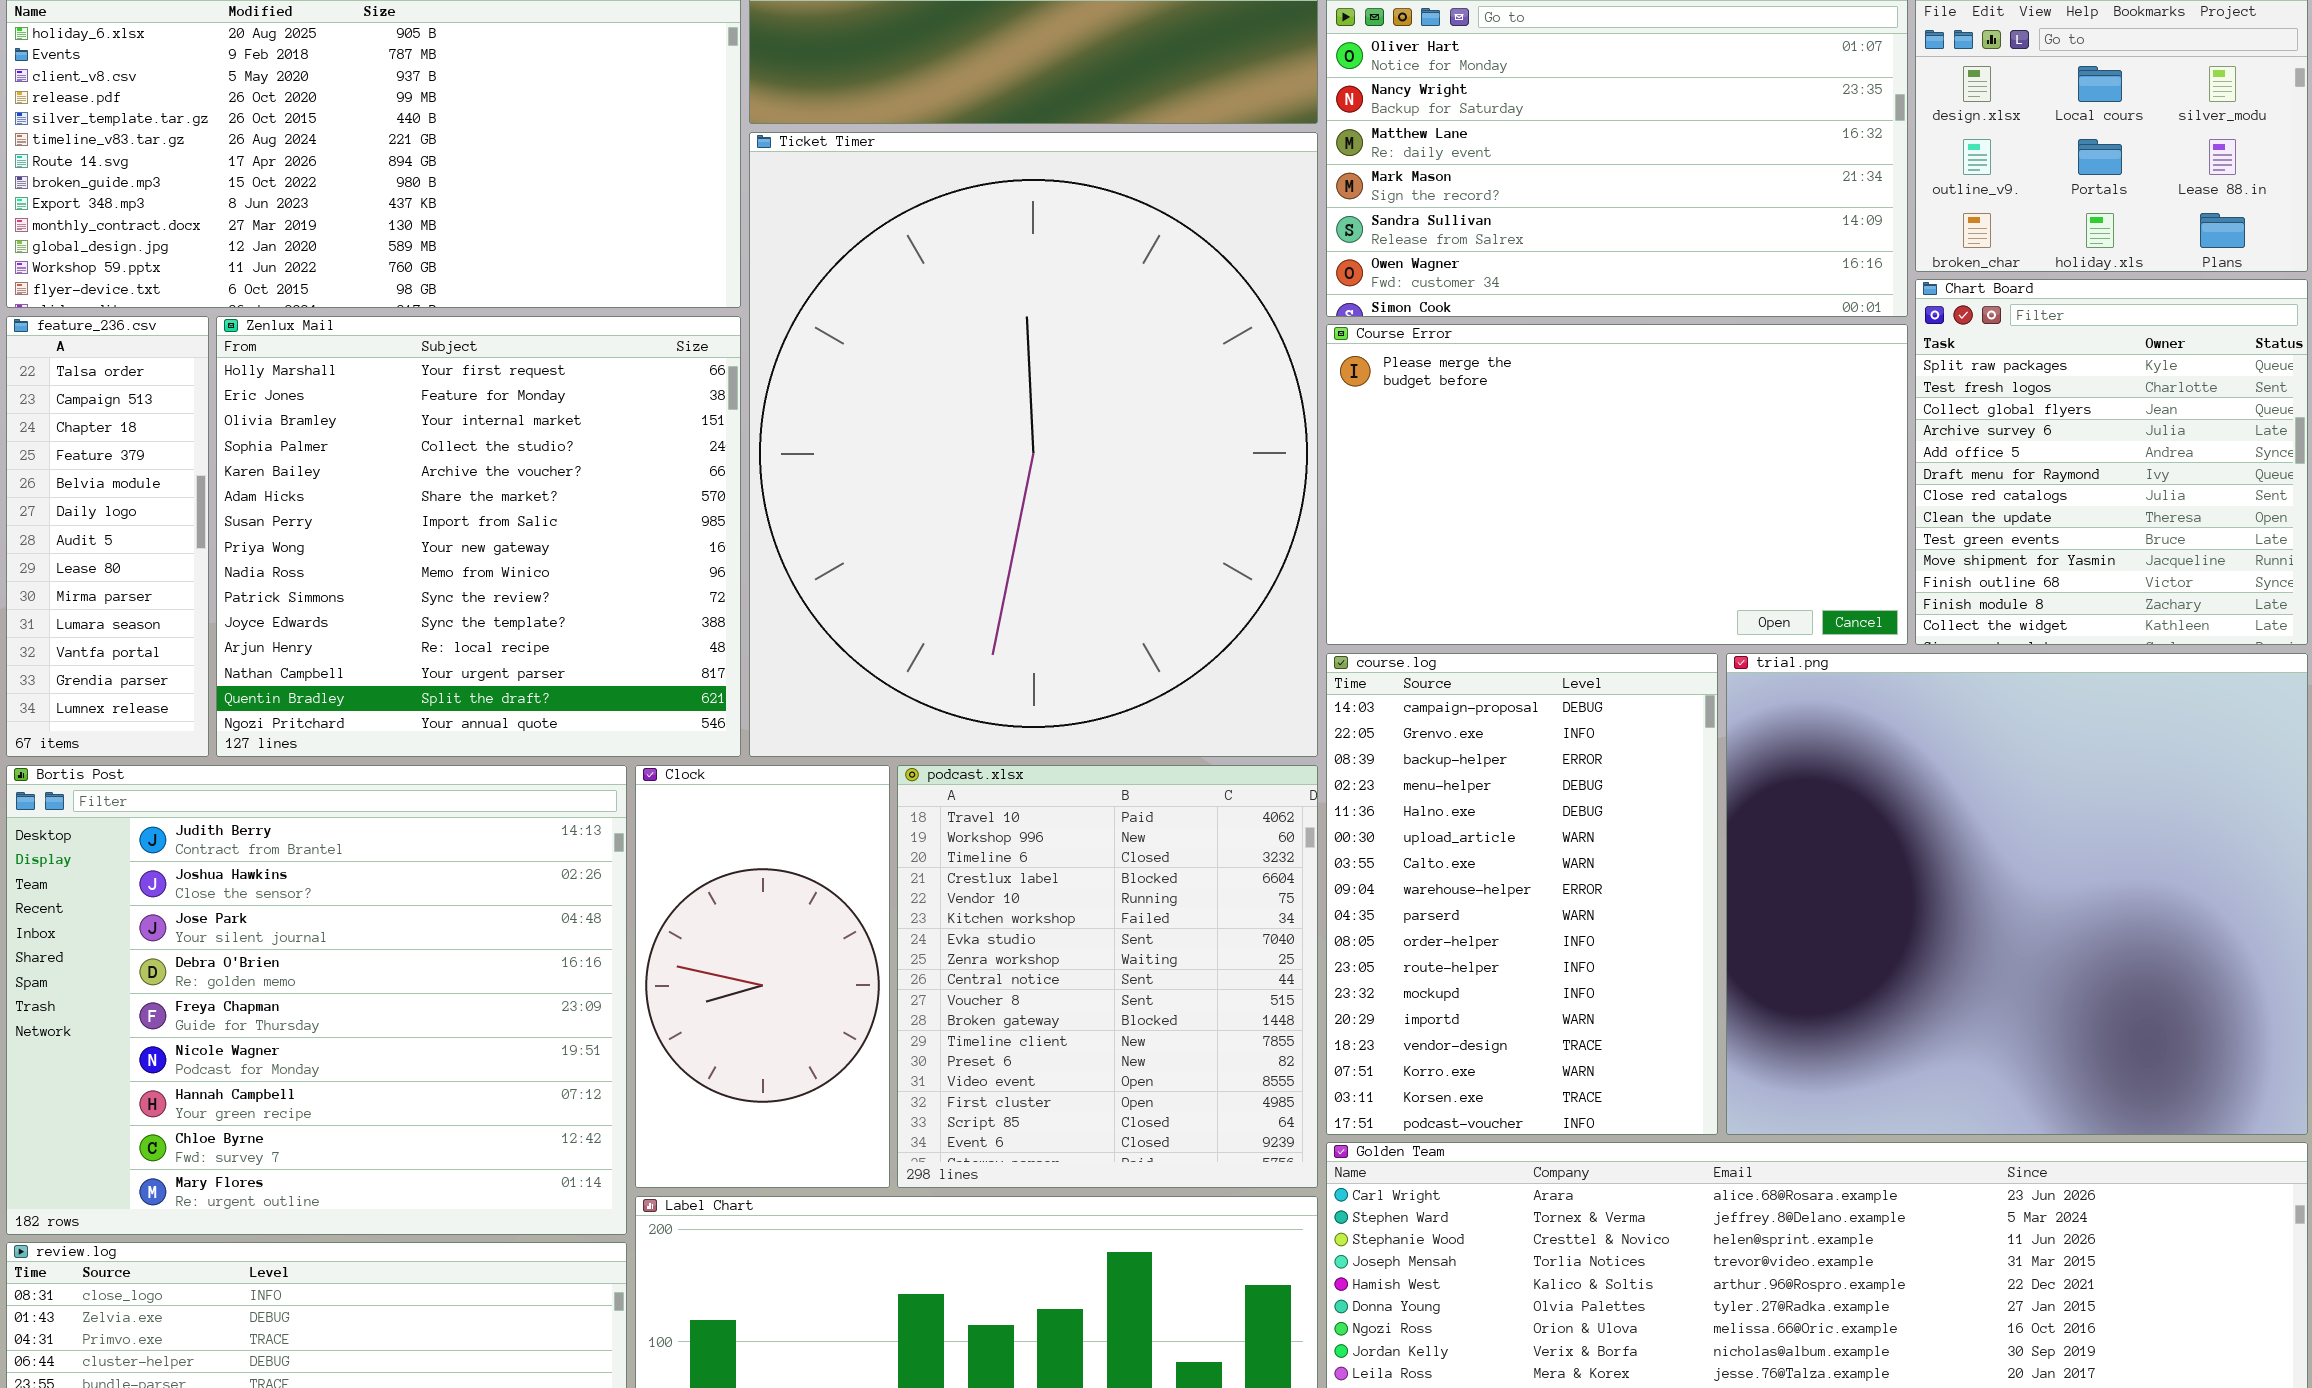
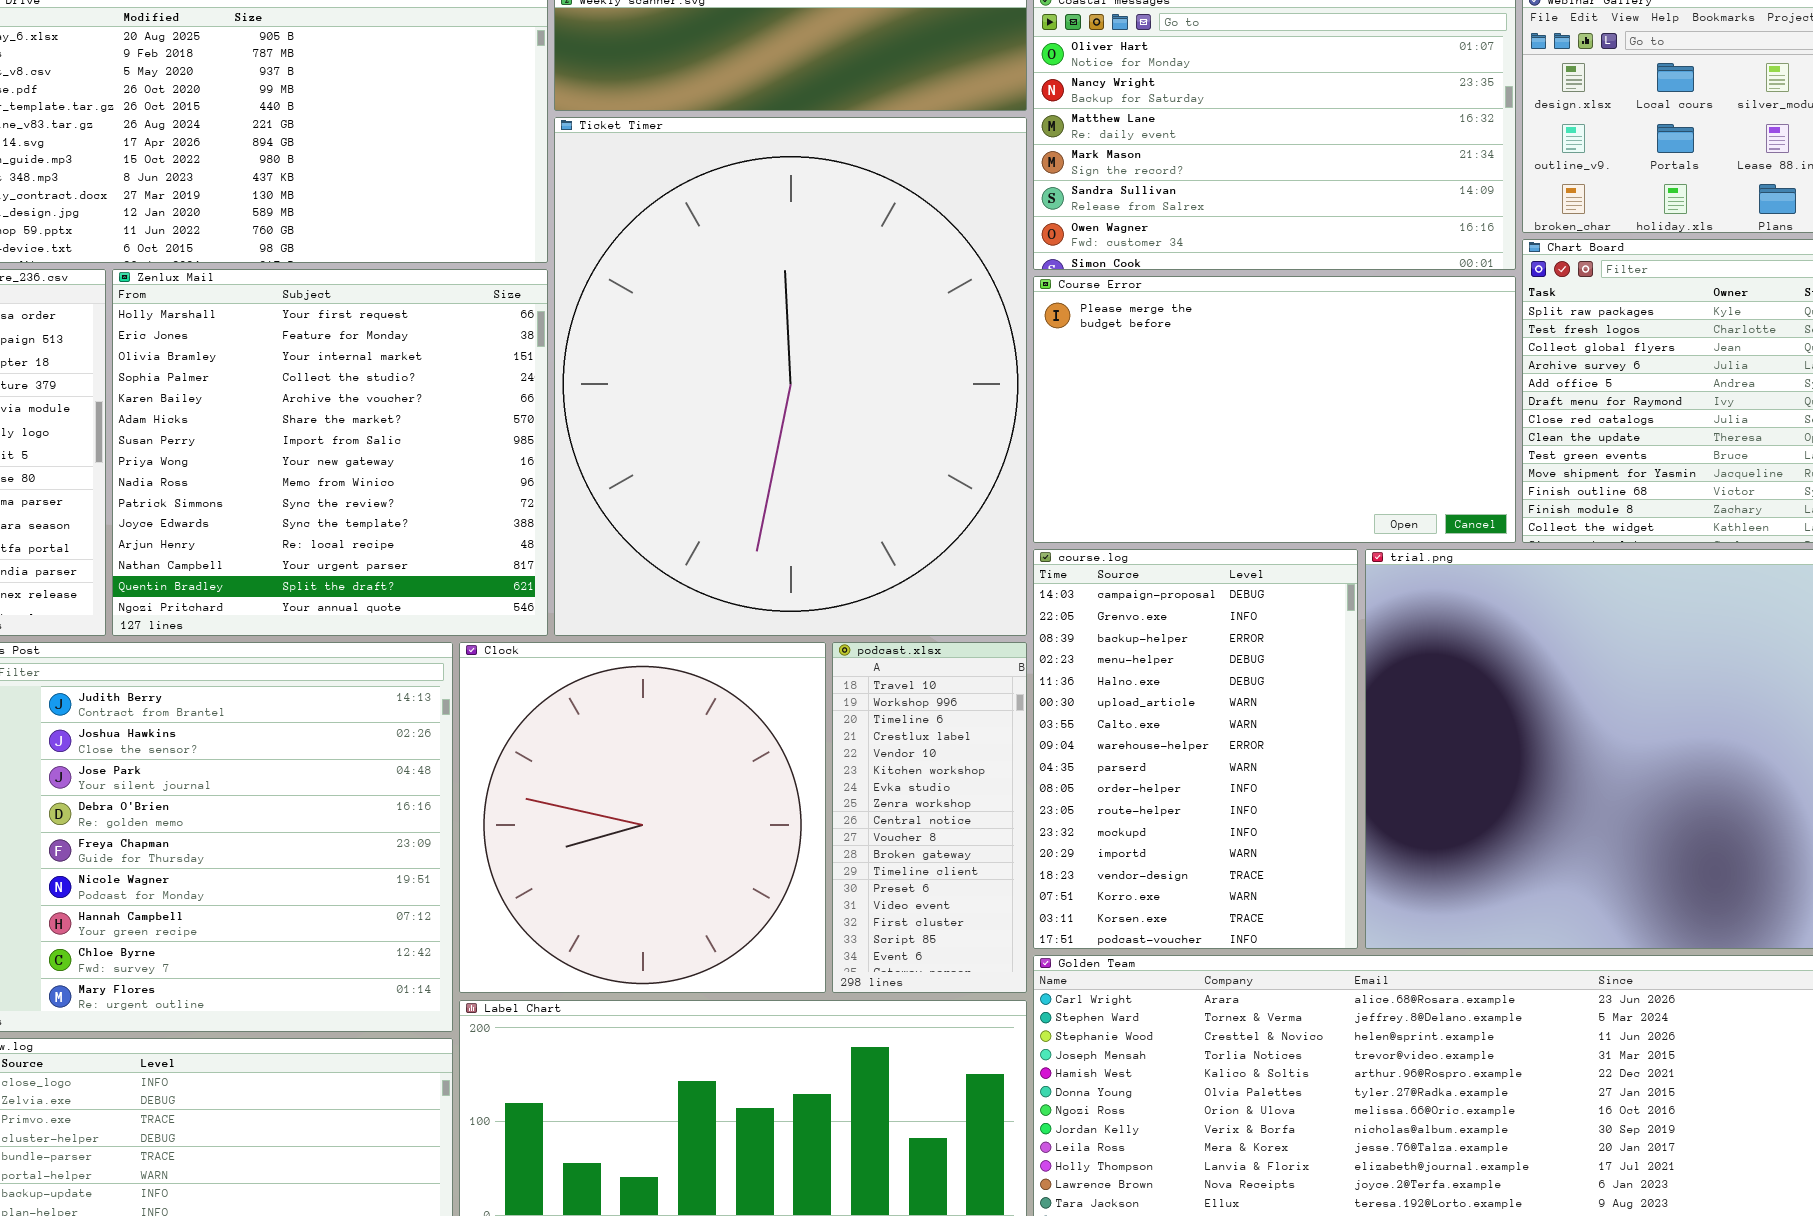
Clock: [635,765,890,1188] -> [459,642,826,993], resized
podcast.xlsx: [897,765,1318,1188] -> [832,642,1027,993], resized

